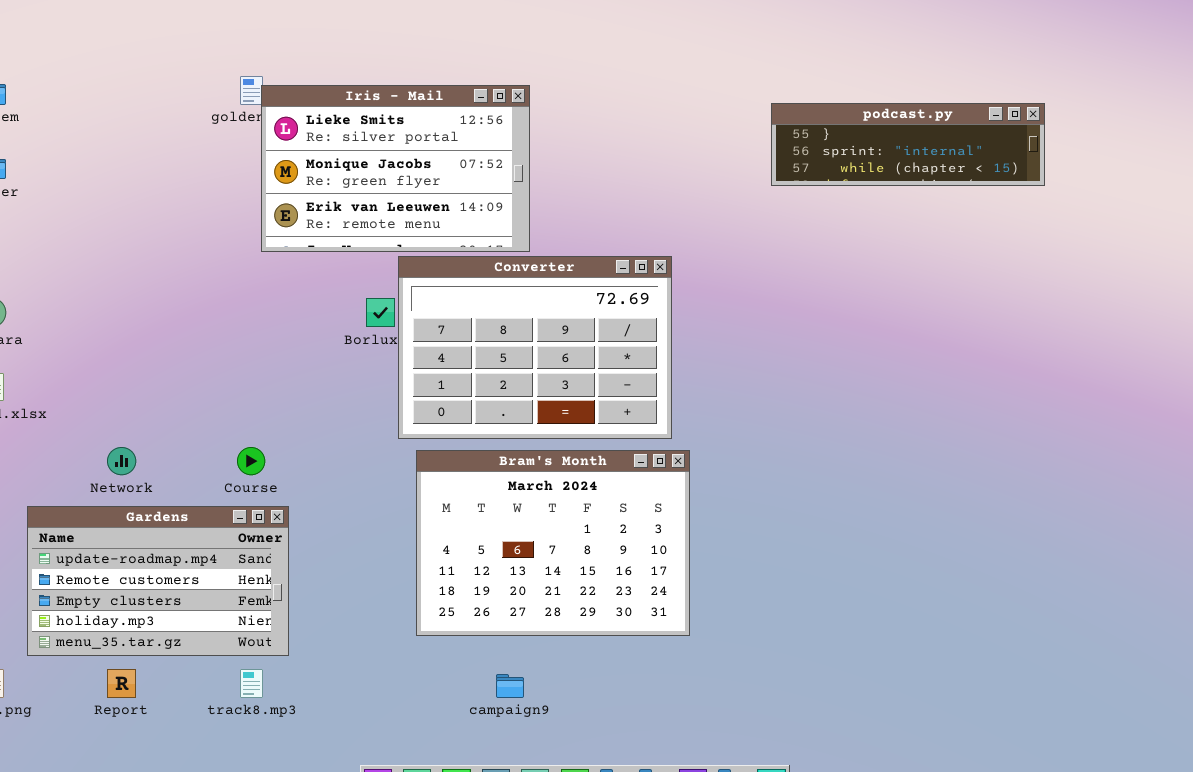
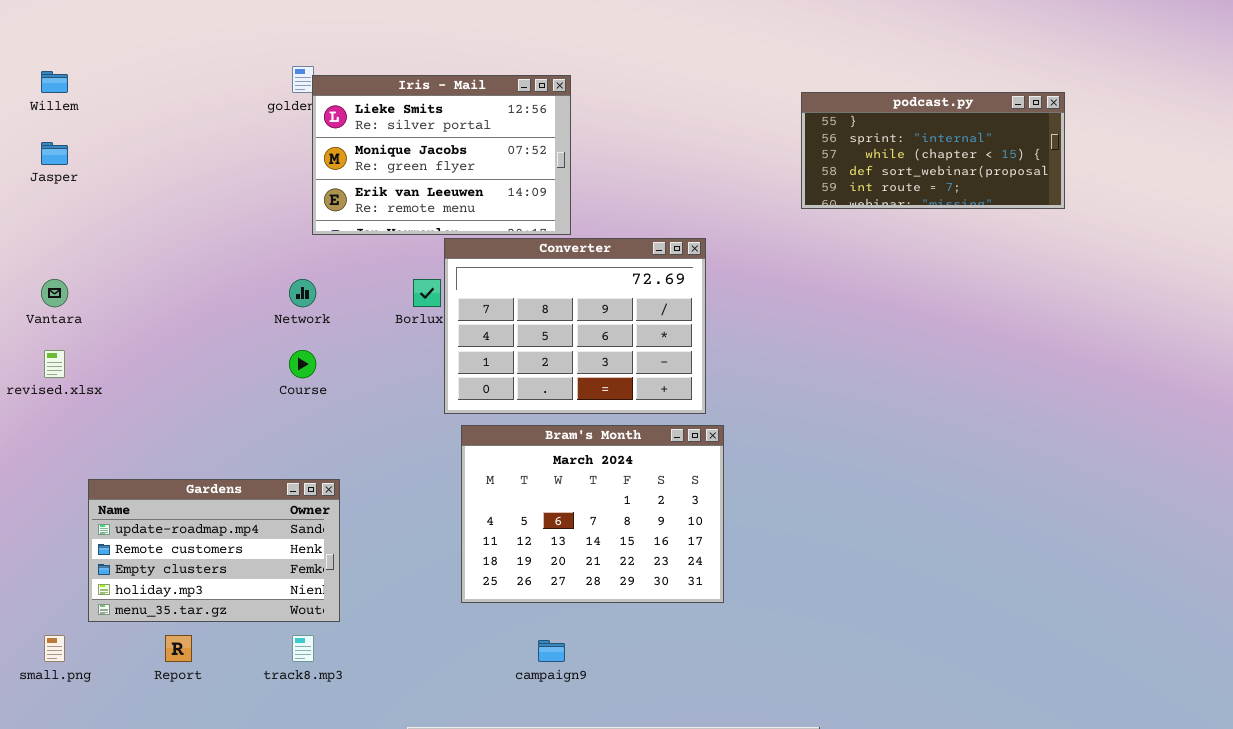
podcast.py: [771,103,1045,186] -> [801,92,1065,209], resized
Network: [107,447,136,475] -> [289,279,316,307], moved
Course: [237,447,265,475] -> [289,350,316,378], moved

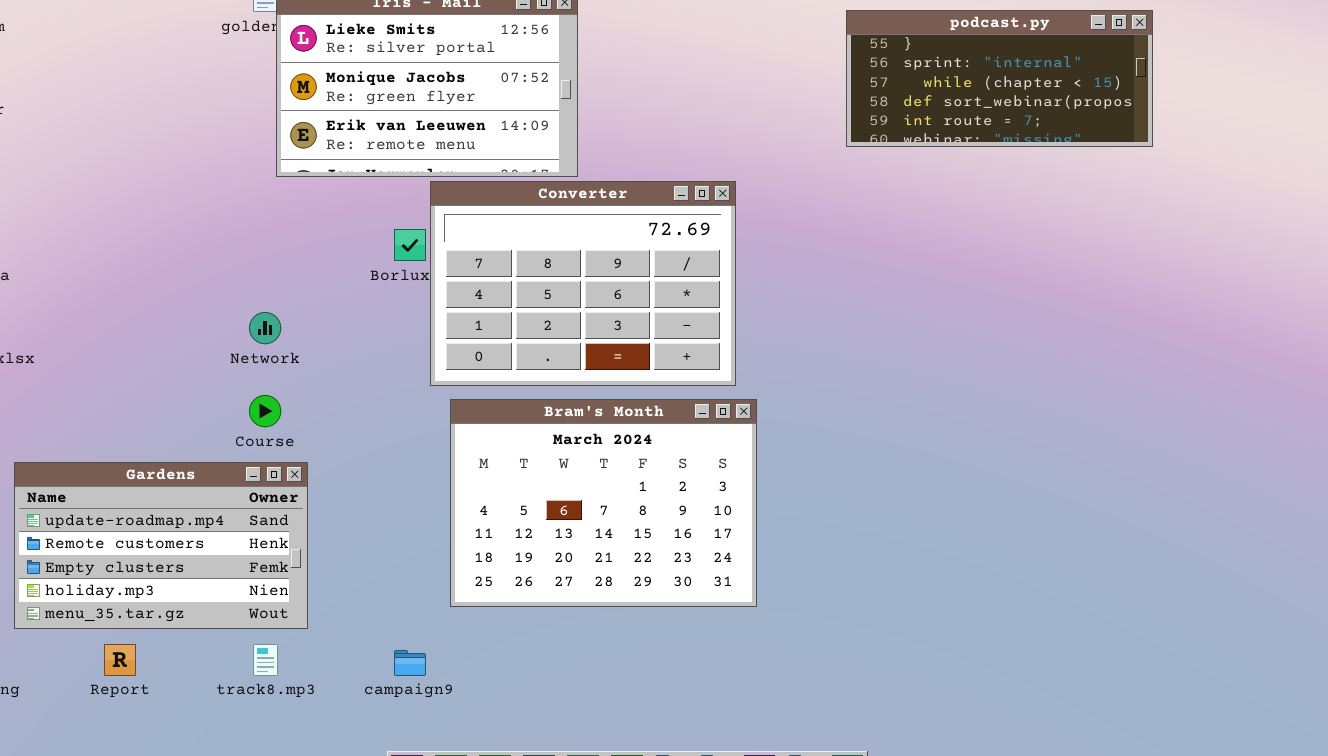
Network: [289,279,316,307] -> [249,312,281,344], moved
Course: [289,350,316,378] -> [249,395,281,427], moved
campaign9: [538,640,565,662] -> [394,650,426,676], moved

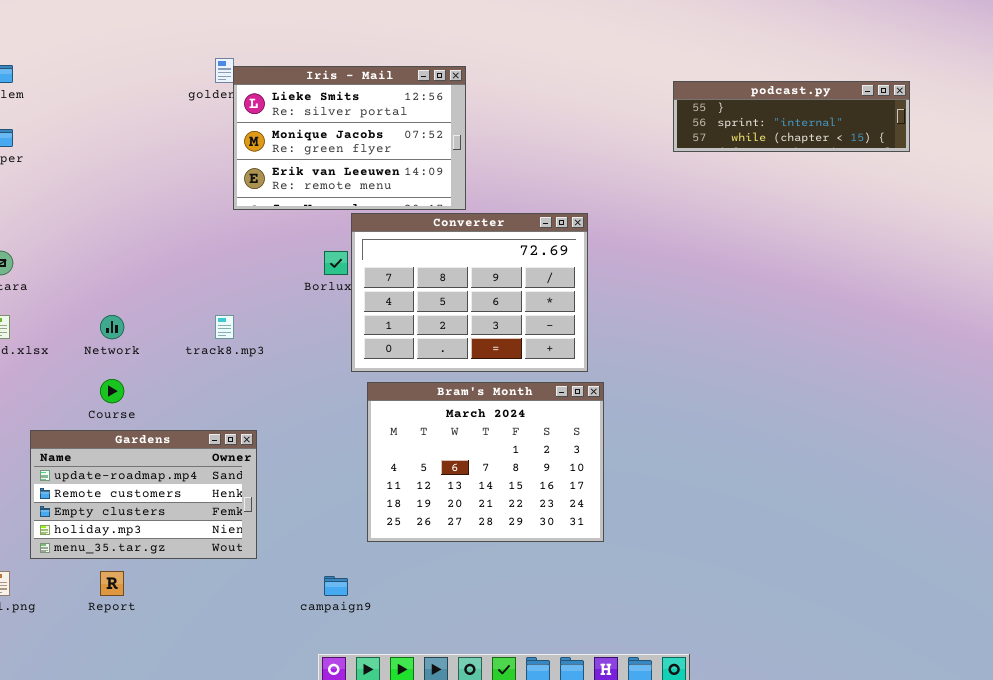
podcast.py: [846,10,1153,147] -> [673,81,910,152], resized
Network: [249,312,281,344] -> [100,315,124,339], moved
Course: [249,395,281,427] -> [100,379,124,403], moved
track8.mp3: [253,644,278,676] -> [215,315,234,339], moved

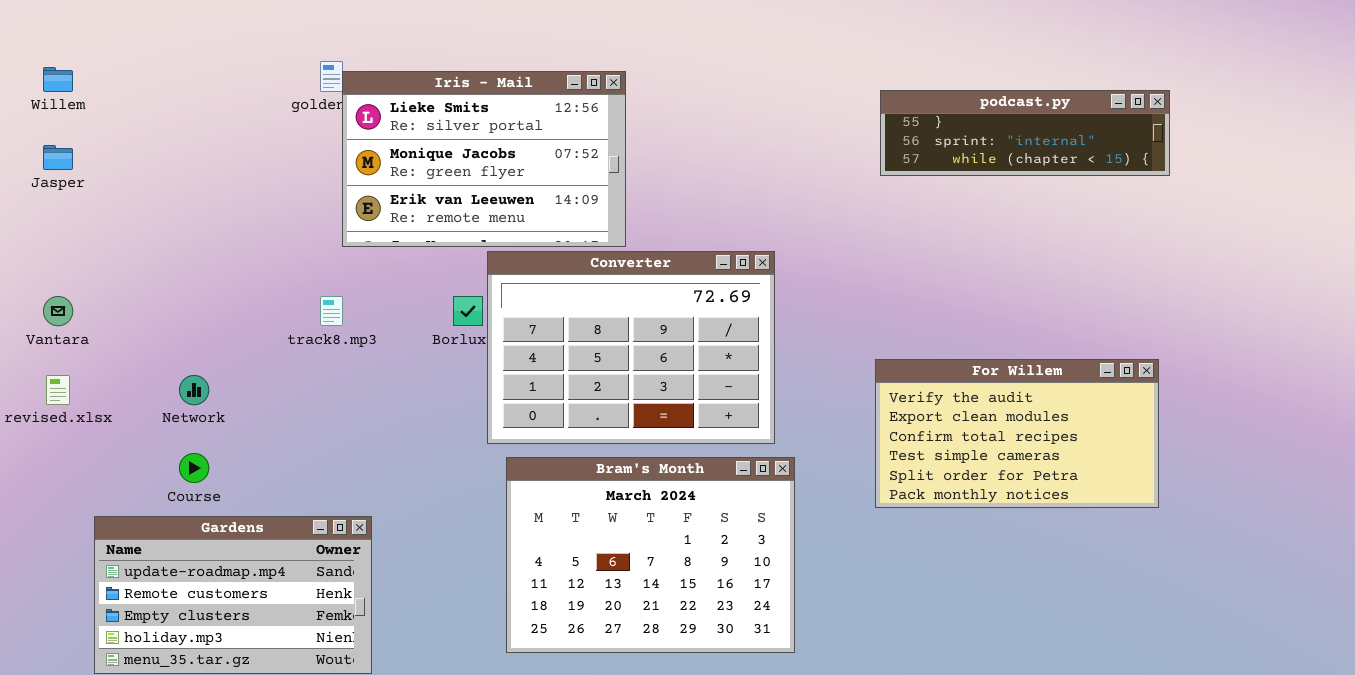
For Willem: none -> [875,359,1159,508], opened
track8.mp3: [215,315,234,339] -> [320,296,343,326], moved

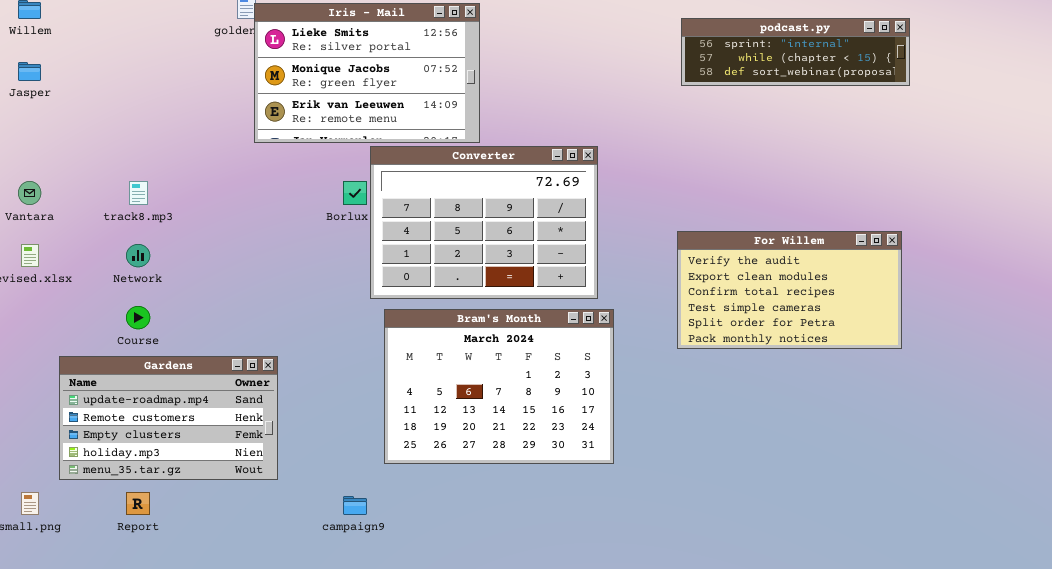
podcast.py: [880,90,1170,176] -> [681,18,910,86], scrolled down 1 row
track8.mp3: [320,296,343,326] -> [129,181,148,205], moved

